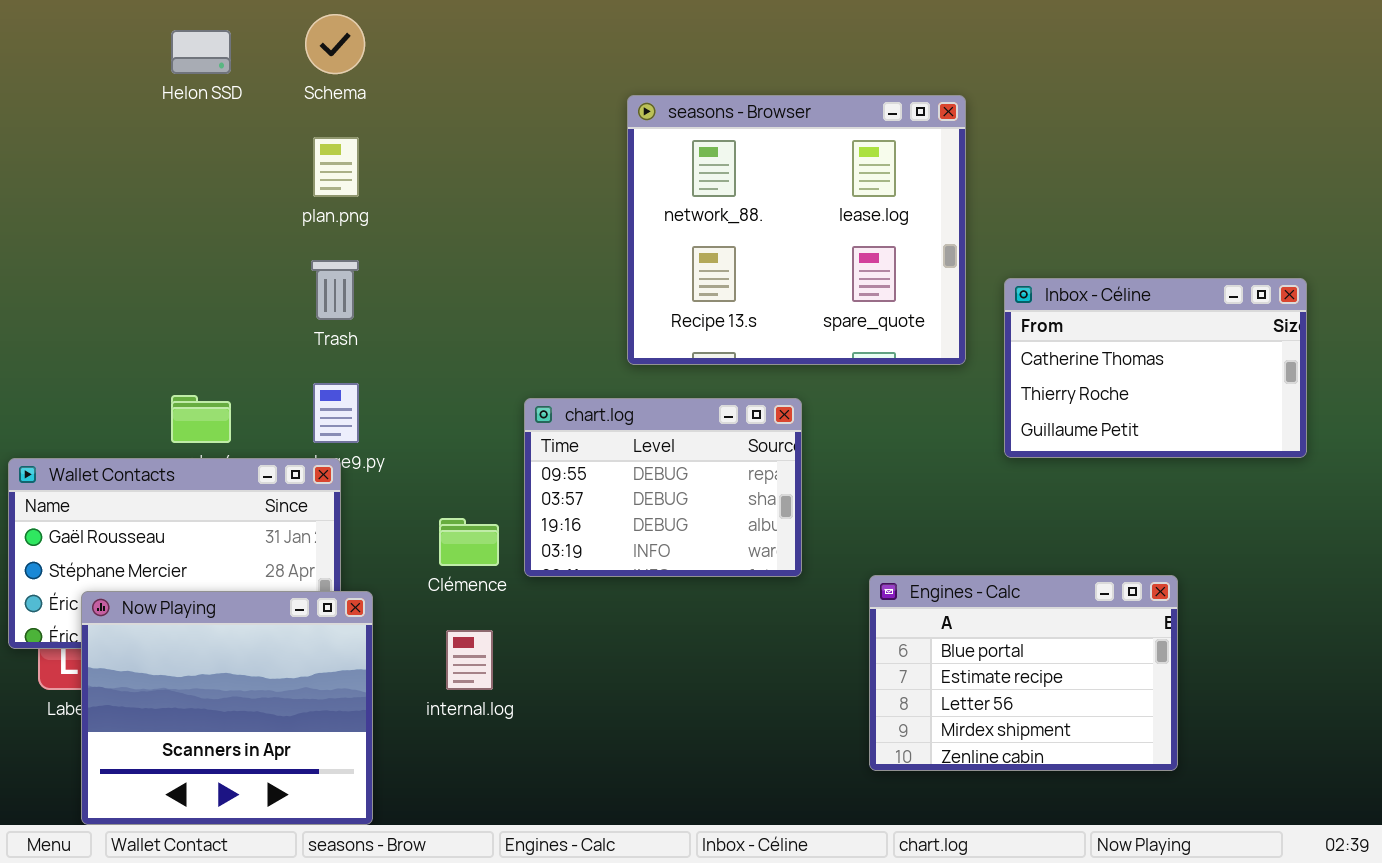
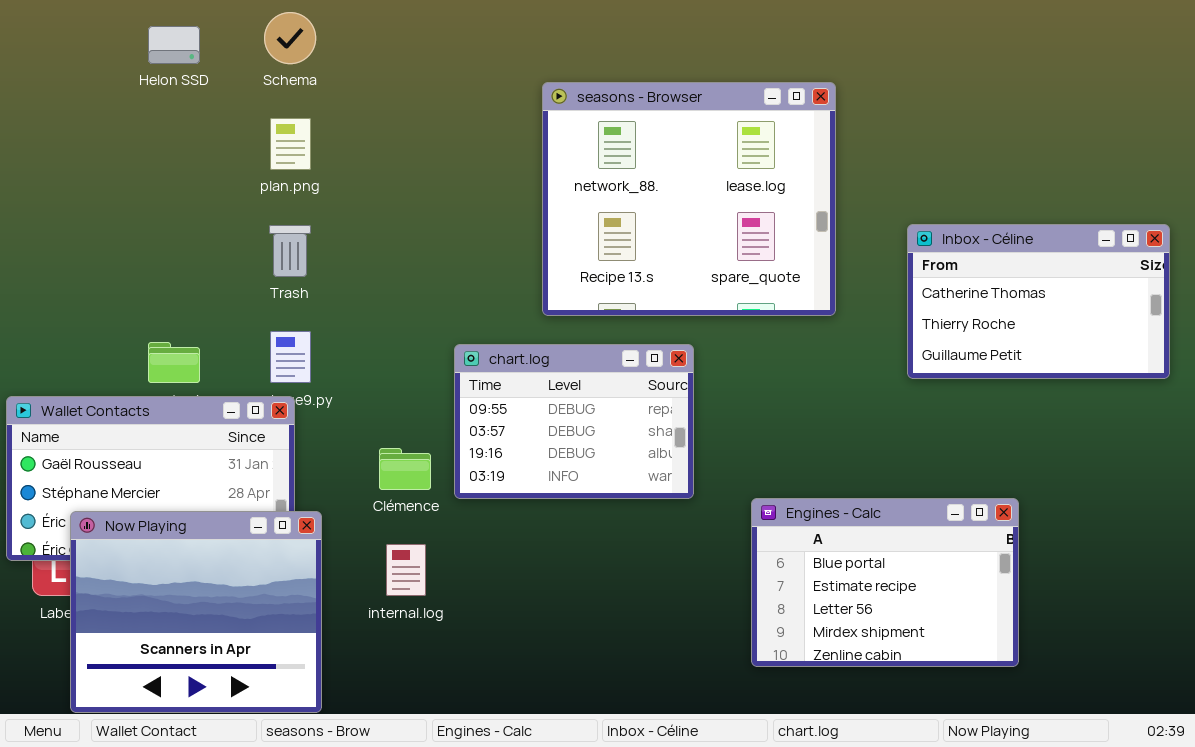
Inbox - Céline: [1004,278,1307,458] -> [907,224,1170,379], moved

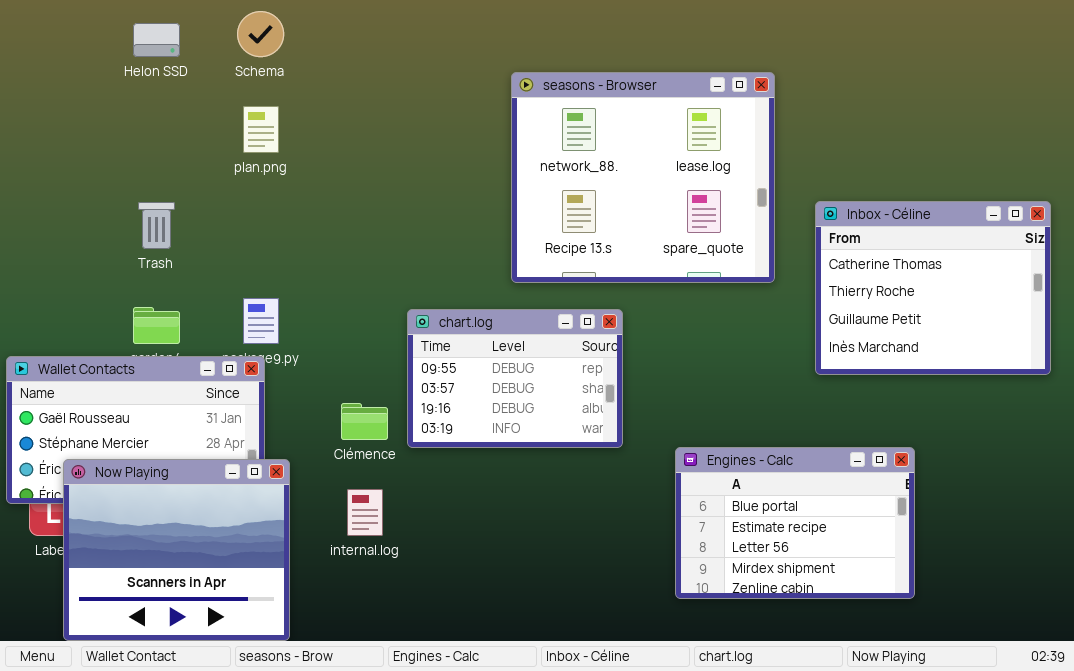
seasons - Browser: [542,82,836,316] -> [511,72,775,283], moved
Inbox - Céline: [907,224,1170,379] -> [815,201,1051,375], resized
Trash: [269,225,311,277] -> [138,202,175,249], moved

